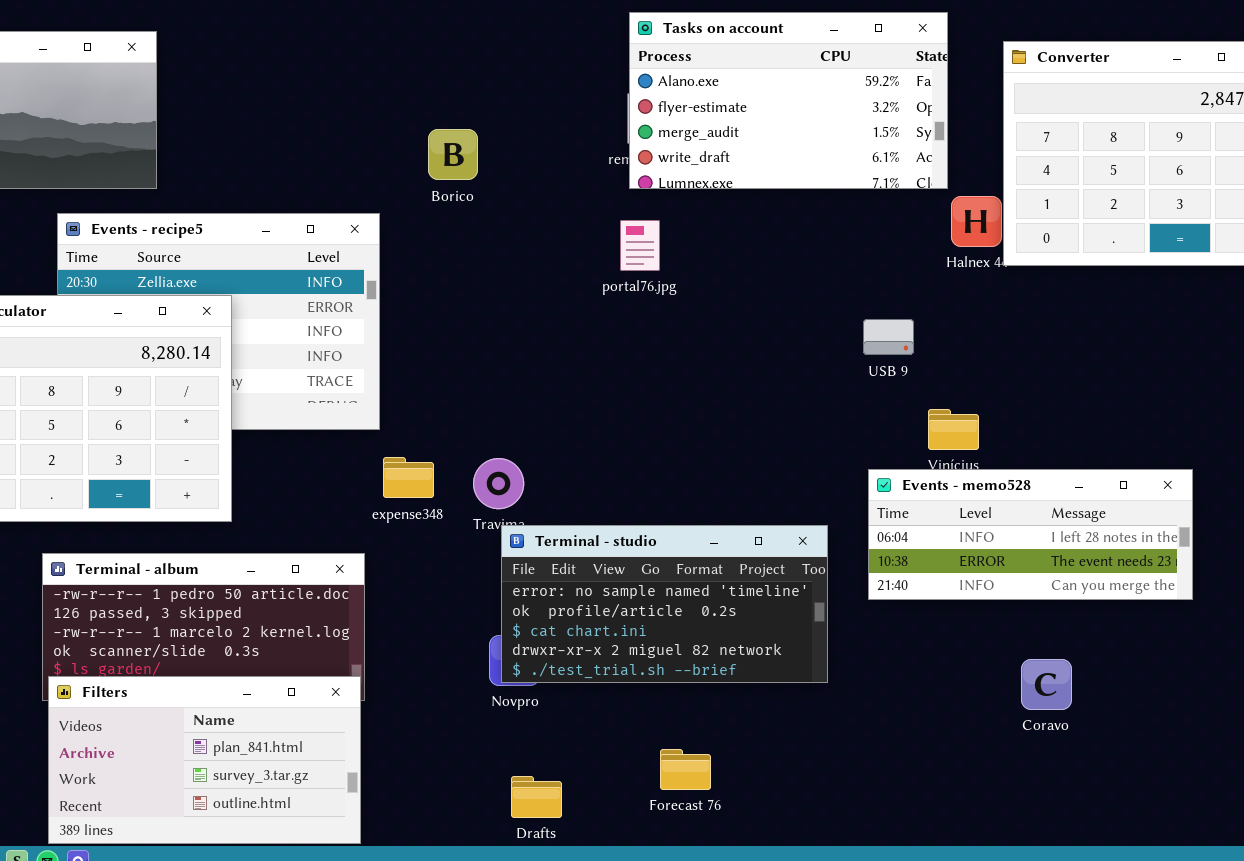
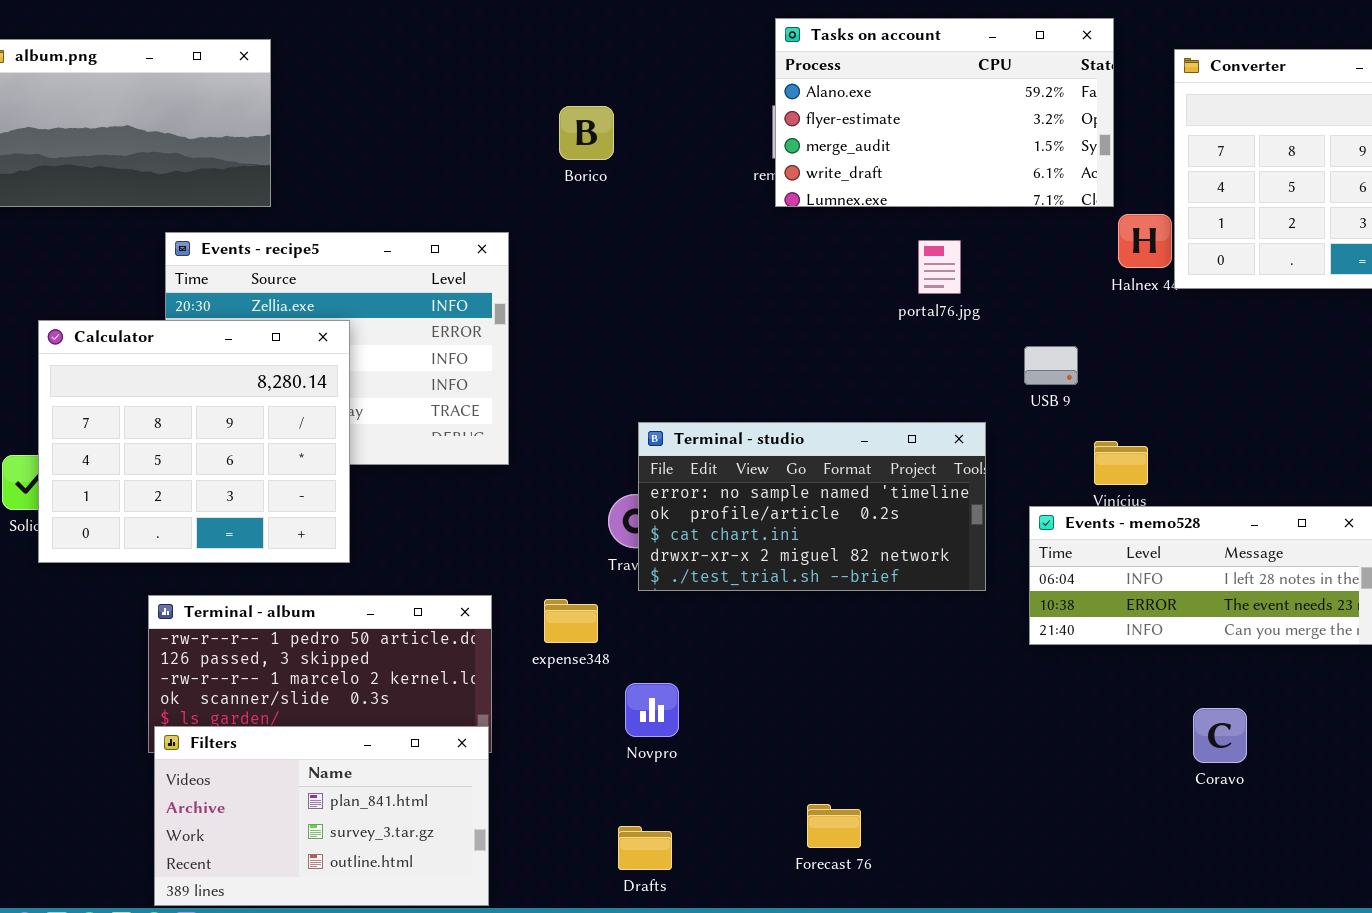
Borico: [428,129,478,180] -> [559,106,614,160], moved
portal76.jpg: [620,220,660,271] -> [918,240,961,294], moved
expense348: [383,457,434,498] -> [544,599,598,643], moved
Terminal - studio: [501,525,828,683] -> [638,422,986,591], moved
Drafts: [511,776,562,818] -> [618,826,672,870], moved

